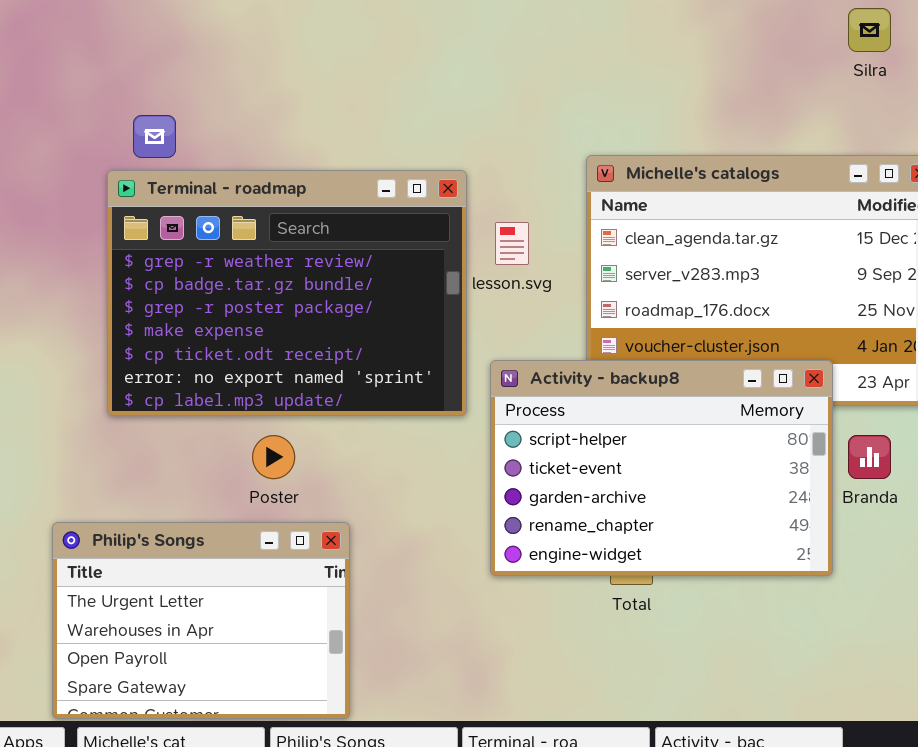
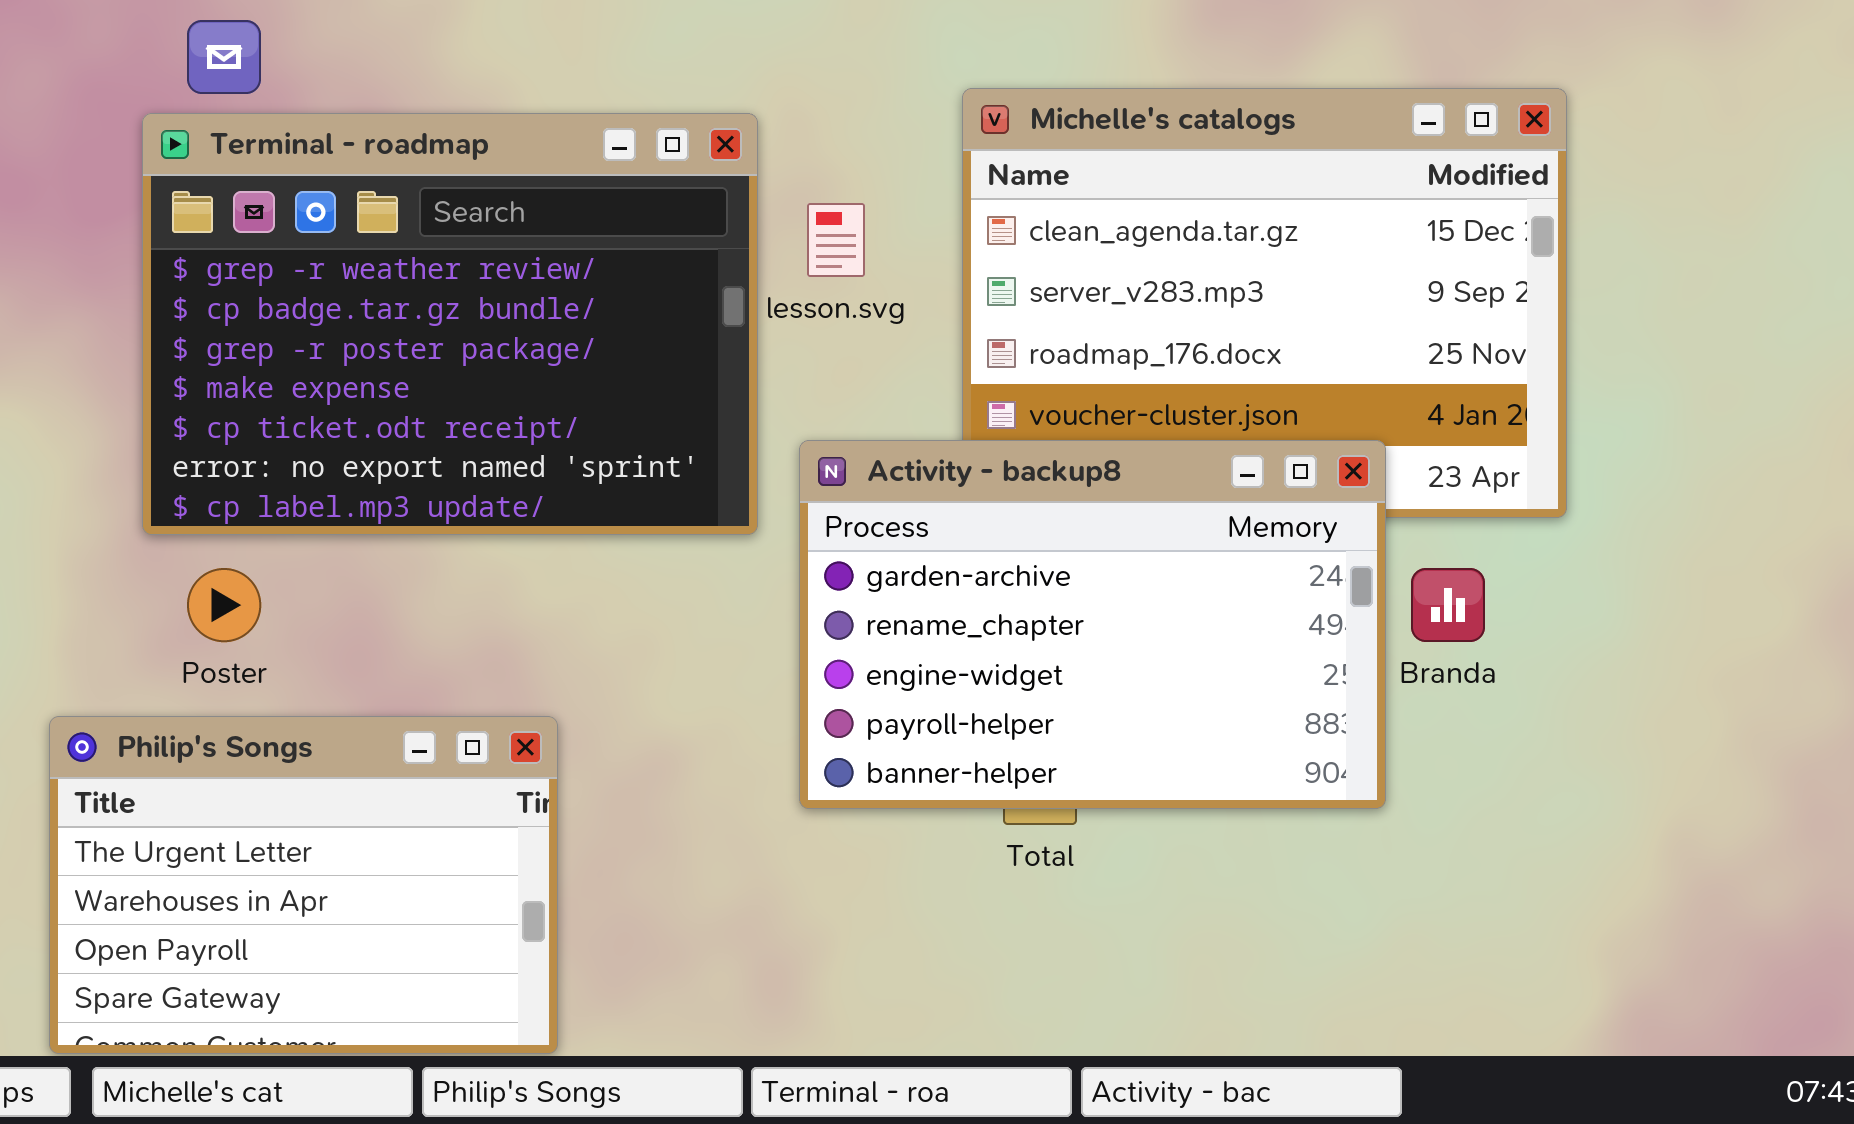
Activity - backup8: [490,360,833,576] -> [799,440,1386,809], scrolled down 2 rows
Poster: [252,435,295,479] -> [187,568,261,642], moved

